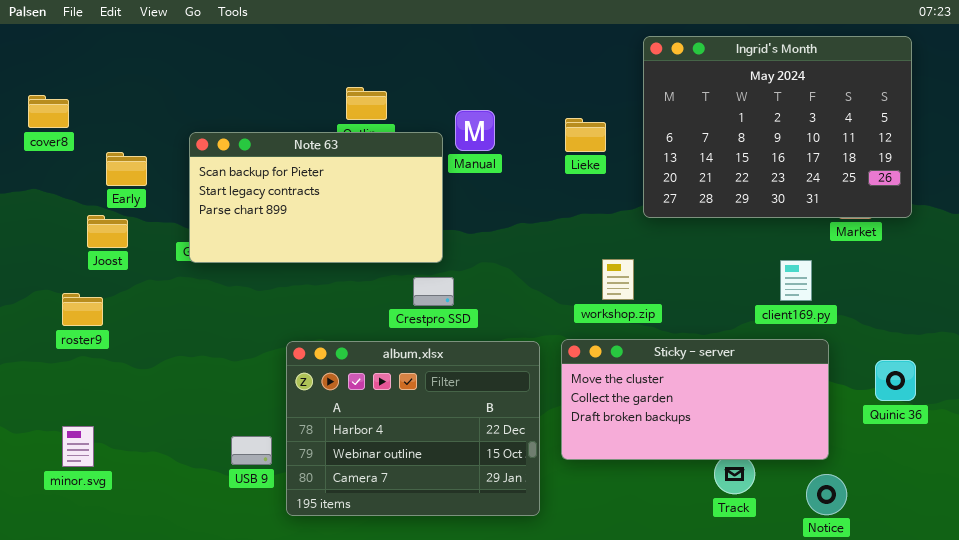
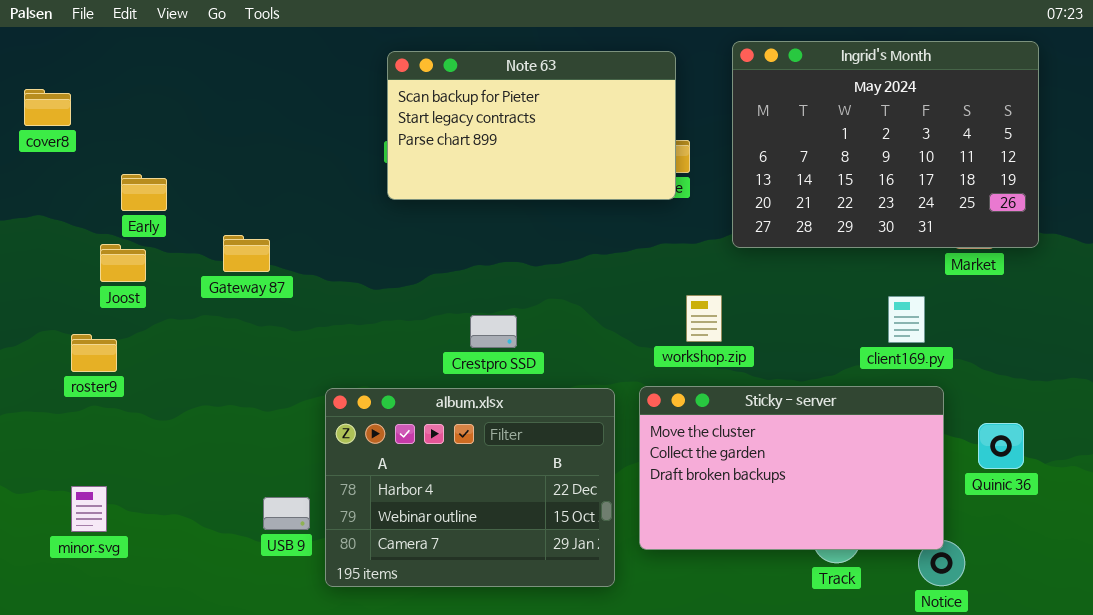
cover8: [28,95,69,128] -> [24,89,71,126], moved
Note 63: [189,132,443,263] -> [387,51,676,200], moved
Sticky - server: [561,339,829,460] -> [639,386,944,550], resized
Quinic 36: [875,360,916,401] -> [978,423,1024,469], moved

